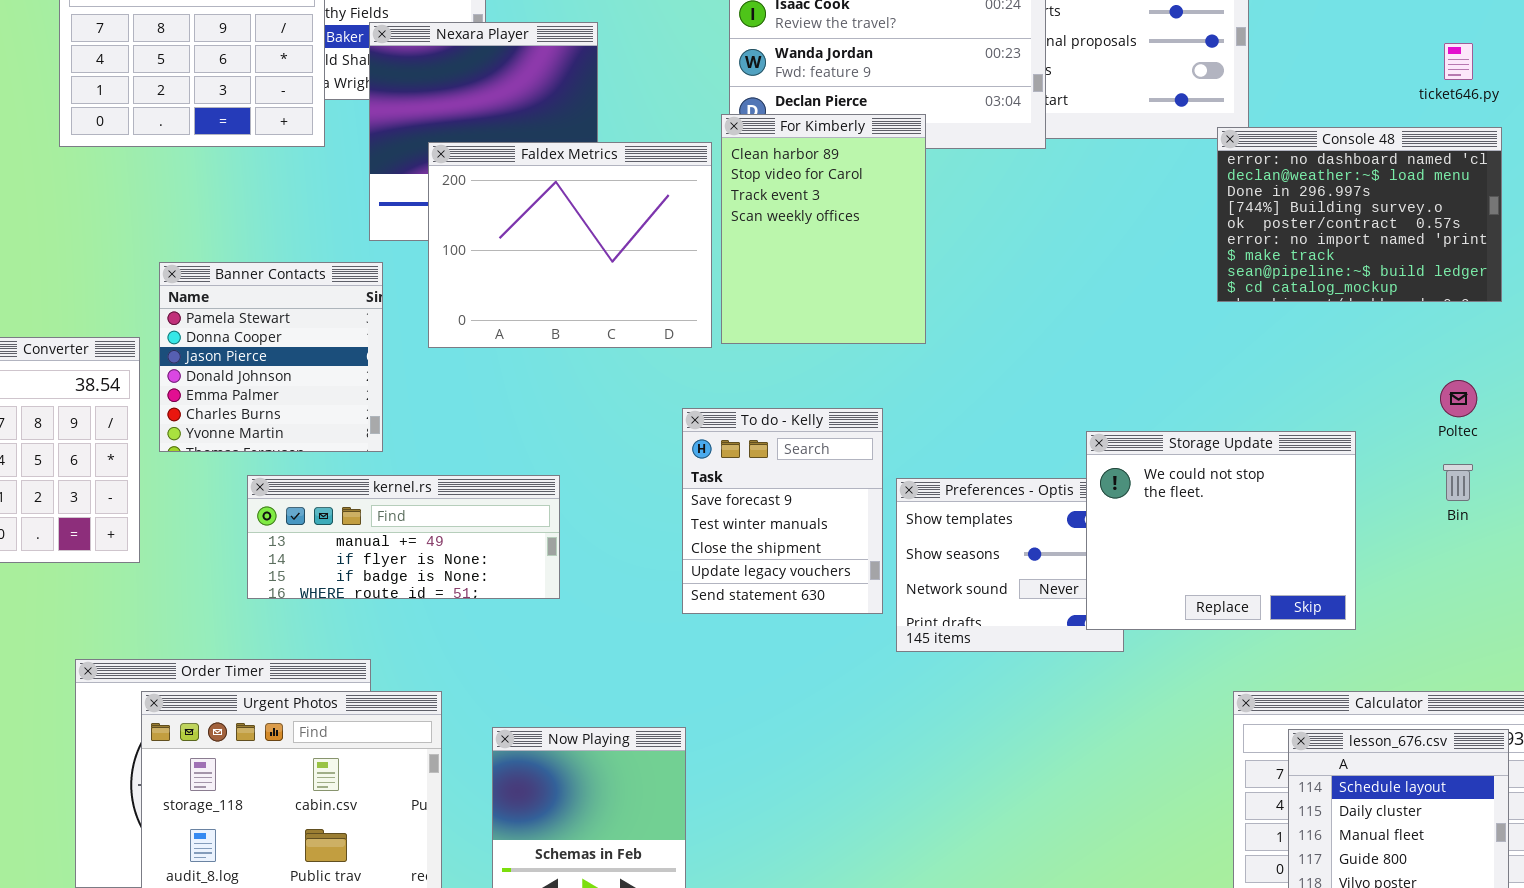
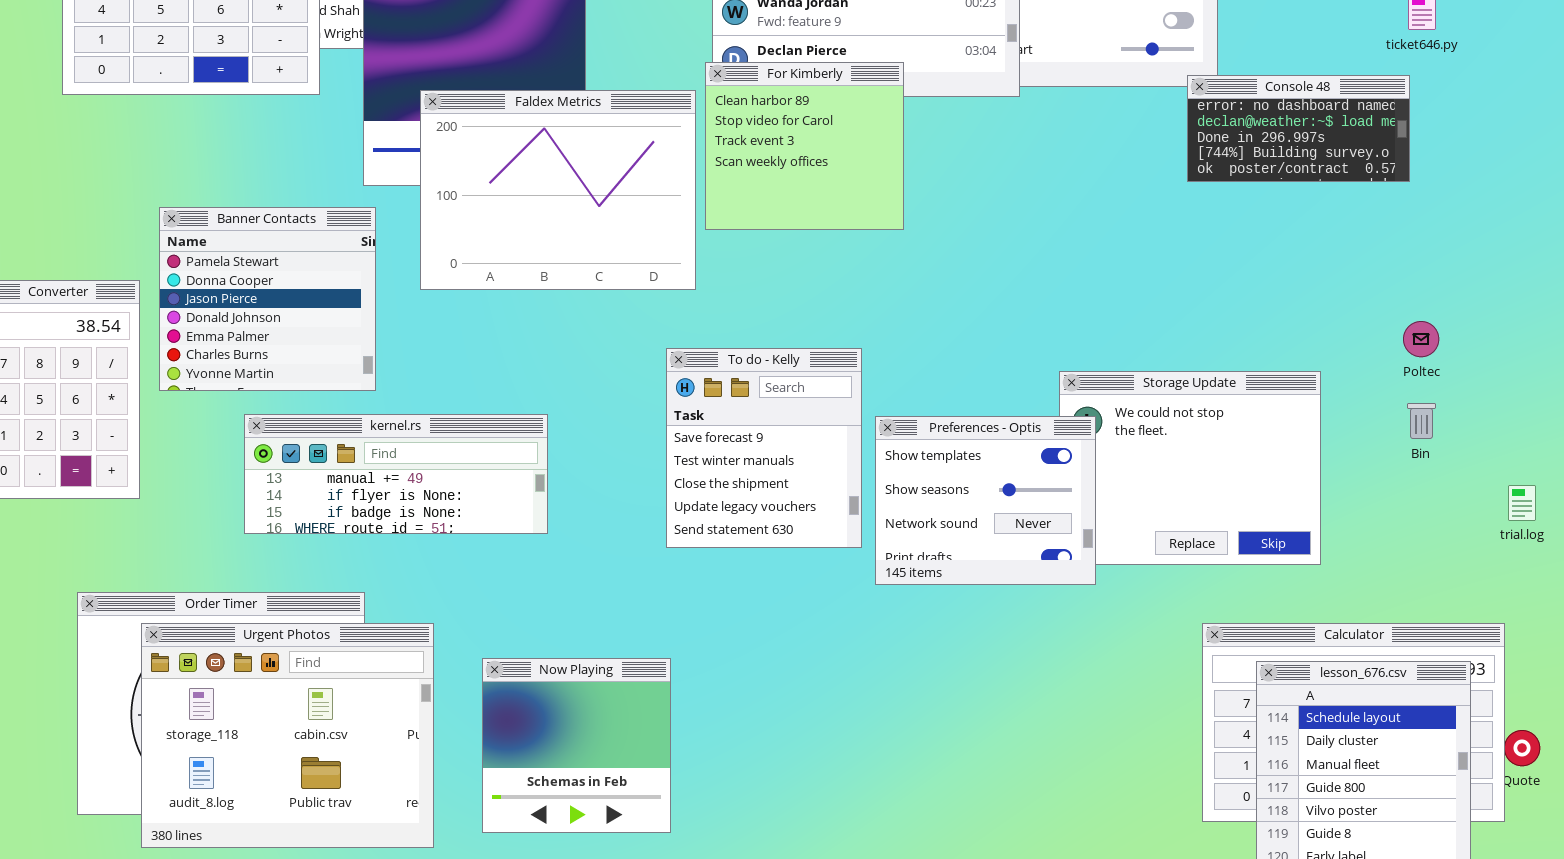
For Kimberly: [721,114,926,344] -> [705,62,904,230], resized
Console 48: [1217,127,1502,302] -> [1187,75,1410,182], resized
Preferences - Optis: [896,478,1124,652] -> [875,416,1096,585], raised

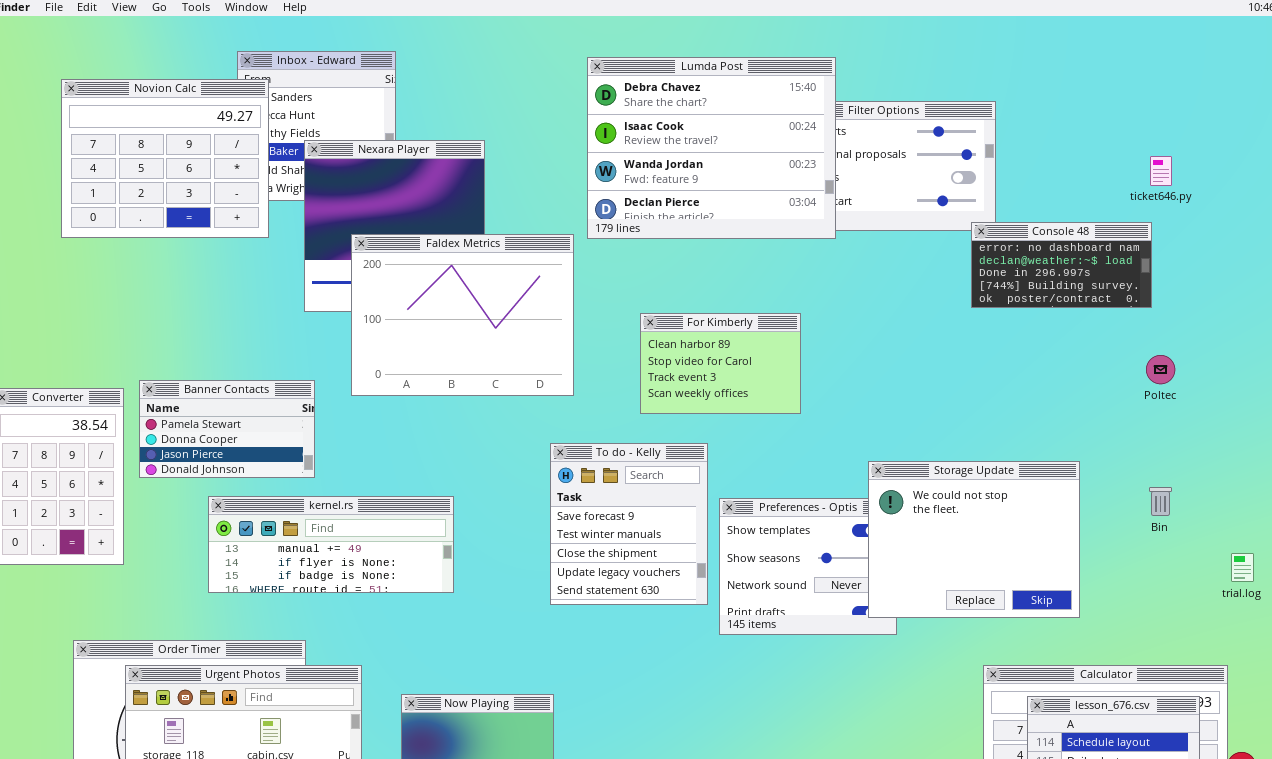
For Kimberly: [705,62,904,230] -> [640,313,801,414], moved, resized
Banner Contacts: [159,207,376,391] -> [139,380,315,478], resized
Poltec: [1403,321,1439,357] -> [1146,355,1175,384], moved
Storage Update: [1059,371,1321,565] -> [868,461,1080,618], raised

